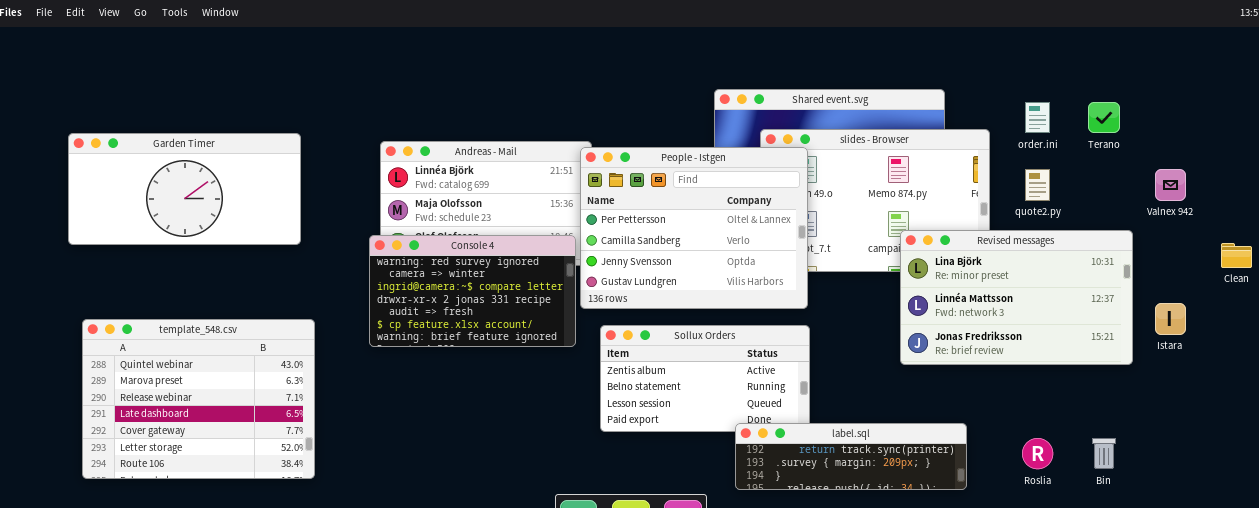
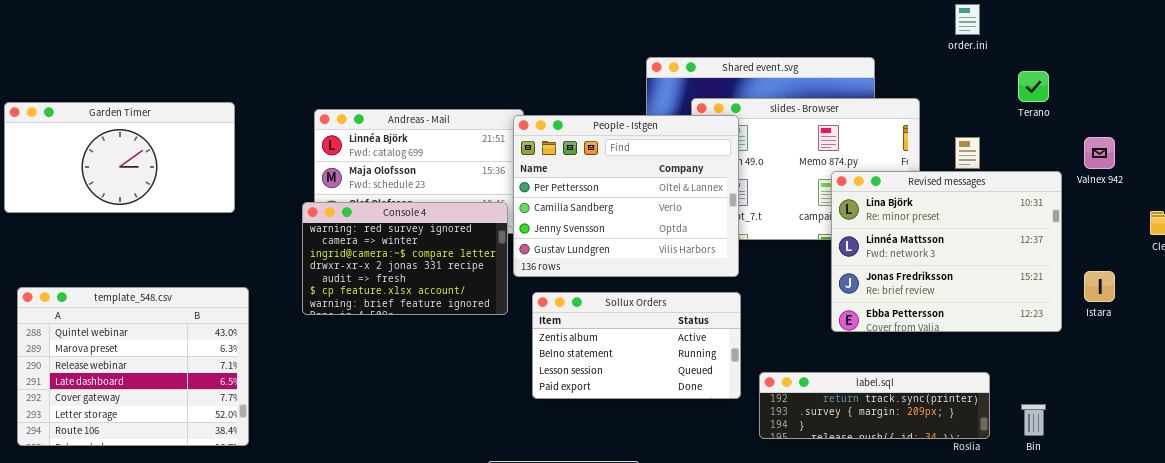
order.ini: [1025,102,1050,133] -> [955,4,980,35], moved
Revised messages: [900,230,1133,365] -> [831,171,1062,332], resized
label.sql: [735,423,967,490] -> [759,372,990,439], moved

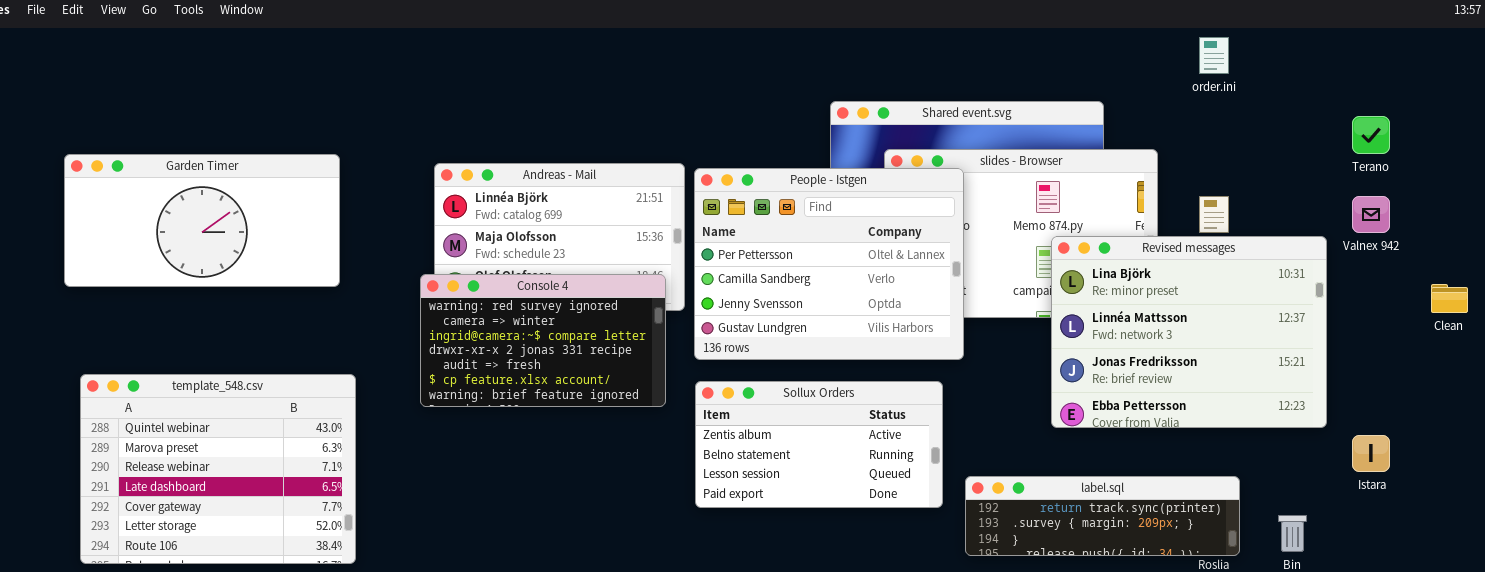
Terano: [1018,71,1049,102] -> [1352,116,1390,154], moved
People - Istgen: [513,115,739,277] -> [694,168,964,360], moved
Istara: [1084,271,1115,302] -> [1352,435,1390,472], moved

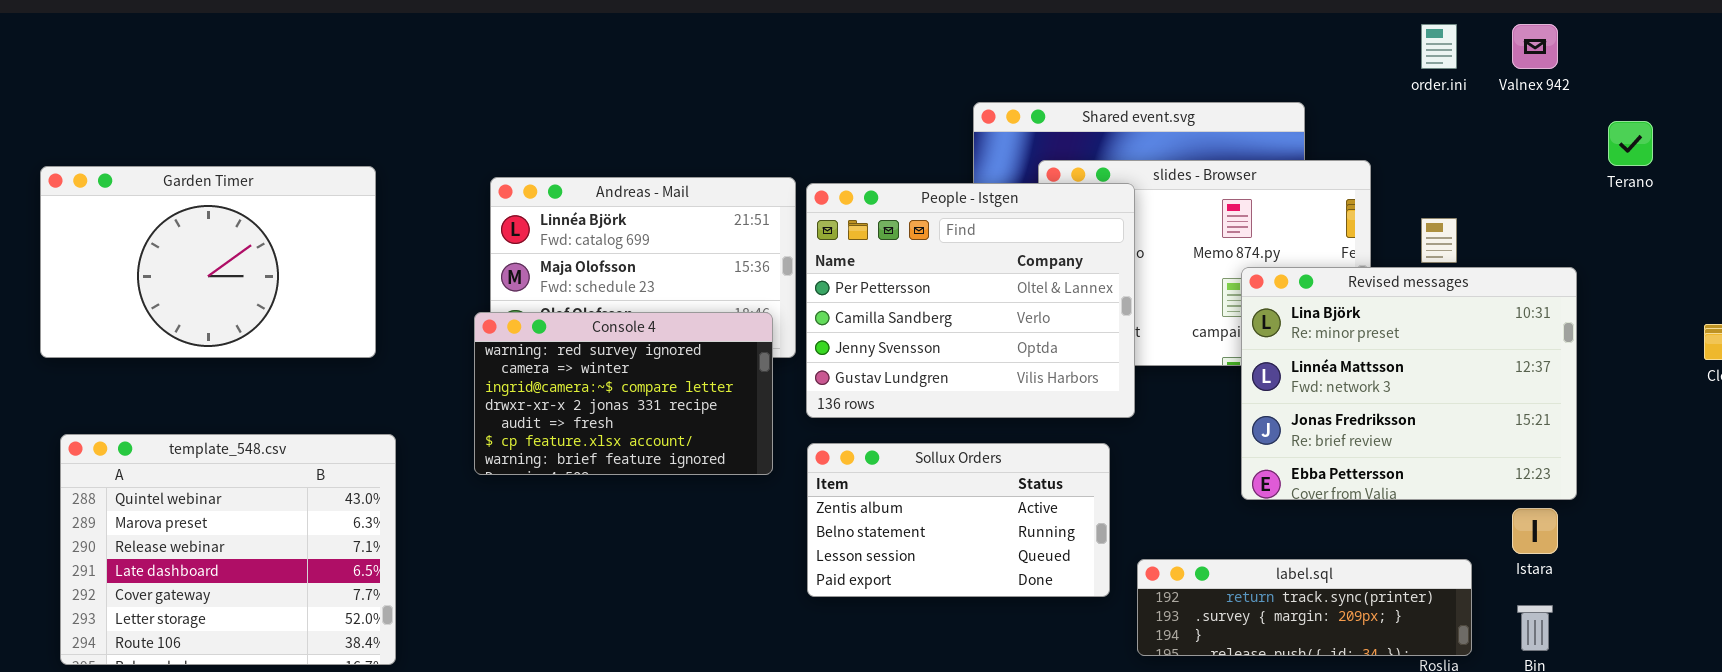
Garden Timer: [64,154,340,287] -> [40,166,376,358], resized
Valnex 942: [1352,196,1390,233] -> [1512,24,1558,69], moved
Istara: [1352,435,1390,472] -> [1512,508,1558,554], moved

